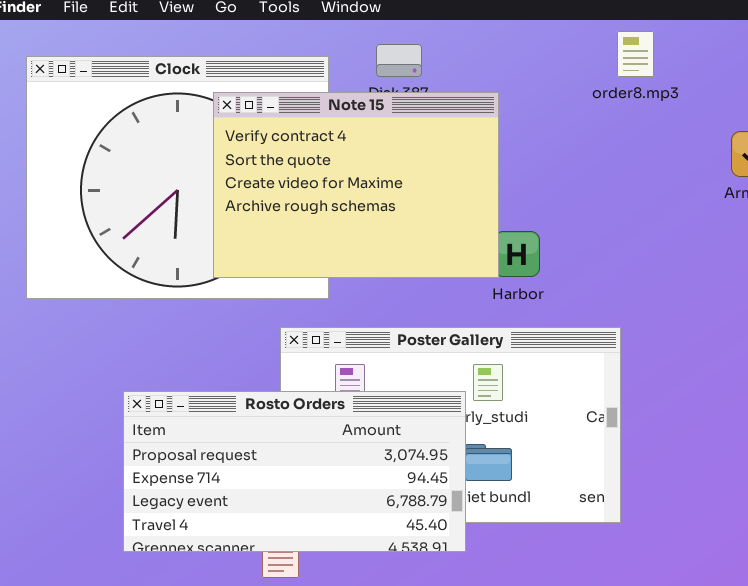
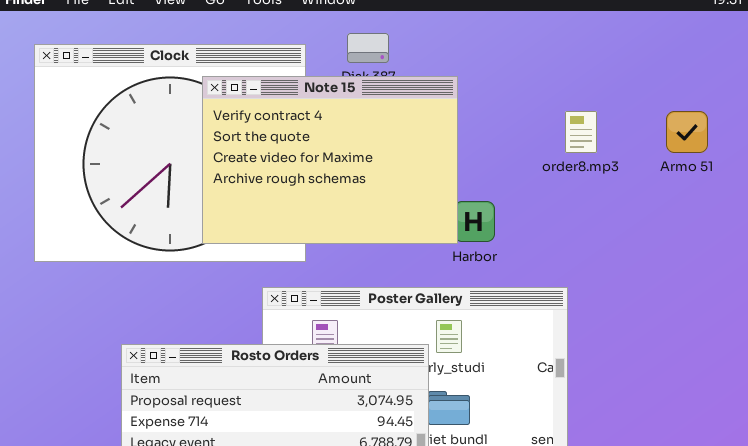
order8.mp3: [617,31,654,77] -> [565,111,597,153], moved

